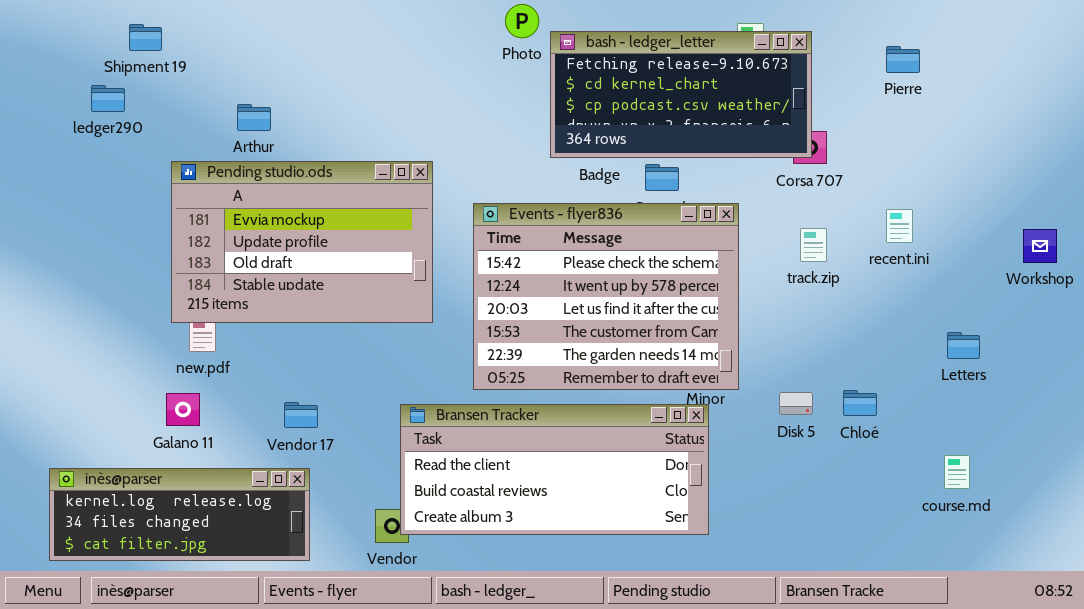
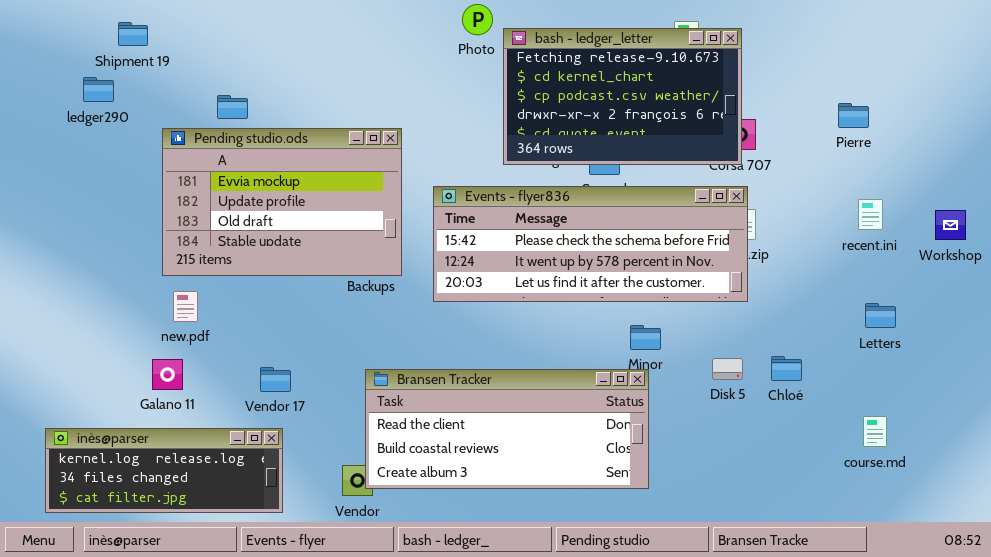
bash - ledger_letter: [550,31,812,158] -> [503,28,742,165], resized
Pierre: [886,46,920,73] -> [838,103,869,128], moved
Pending studio.ods: [171,161,433,323] -> [162,128,402,276], moved
Events - flyer836: [473,203,739,390] -> [433,186,748,302], resized
recent.ini: [886,209,913,243] -> [858,199,883,230], moved

